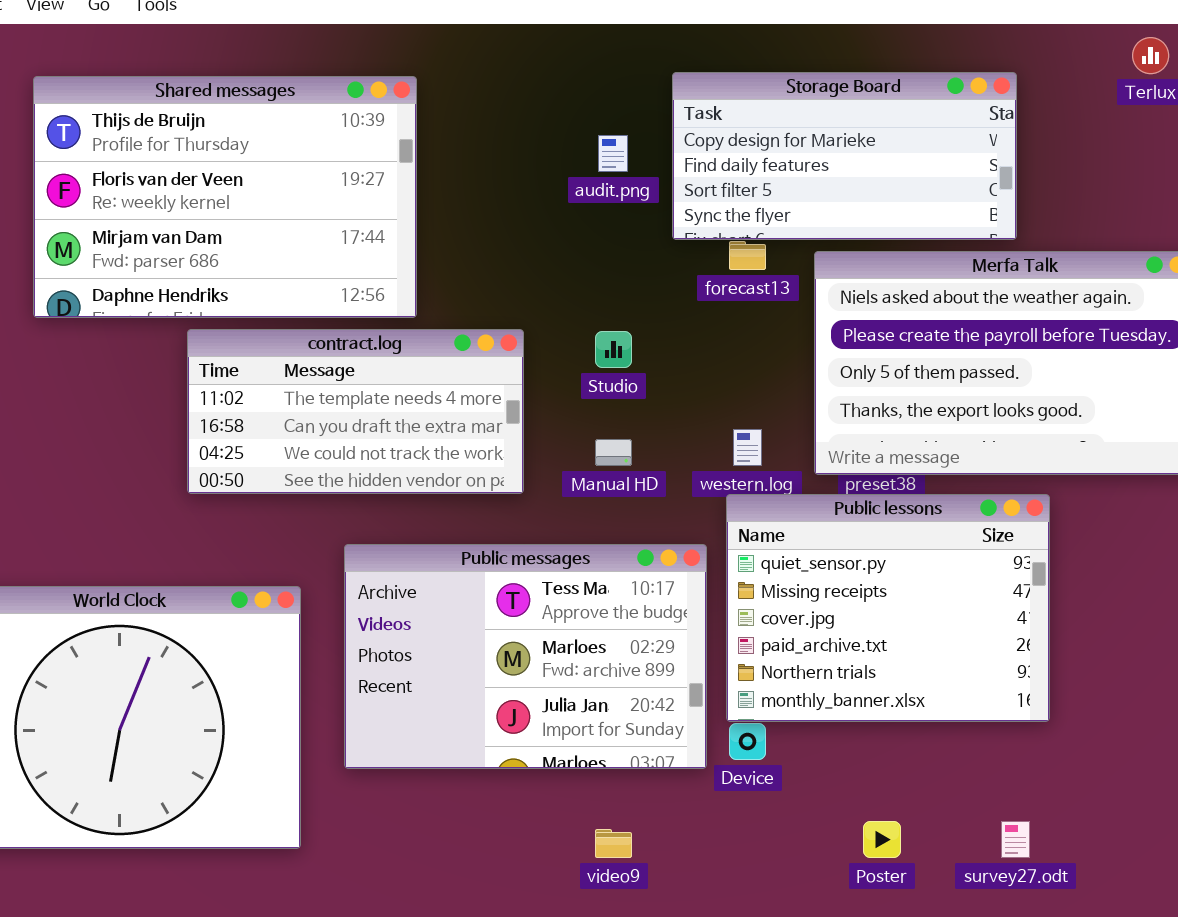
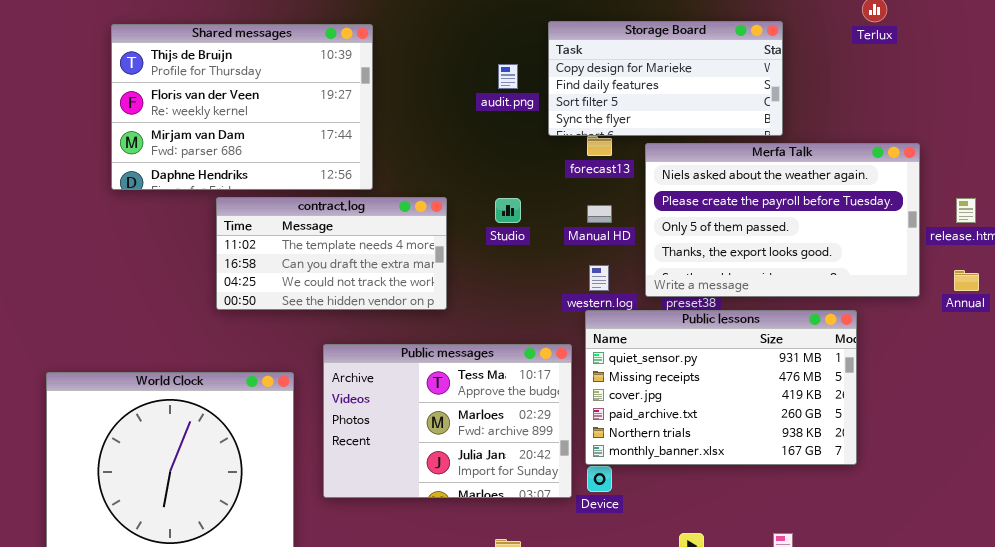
Manual HD: [595,439,632,466] -> [587,205,612,223], moved
Public lessons: [726,494,1050,722] -> [585,310,857,465], resized

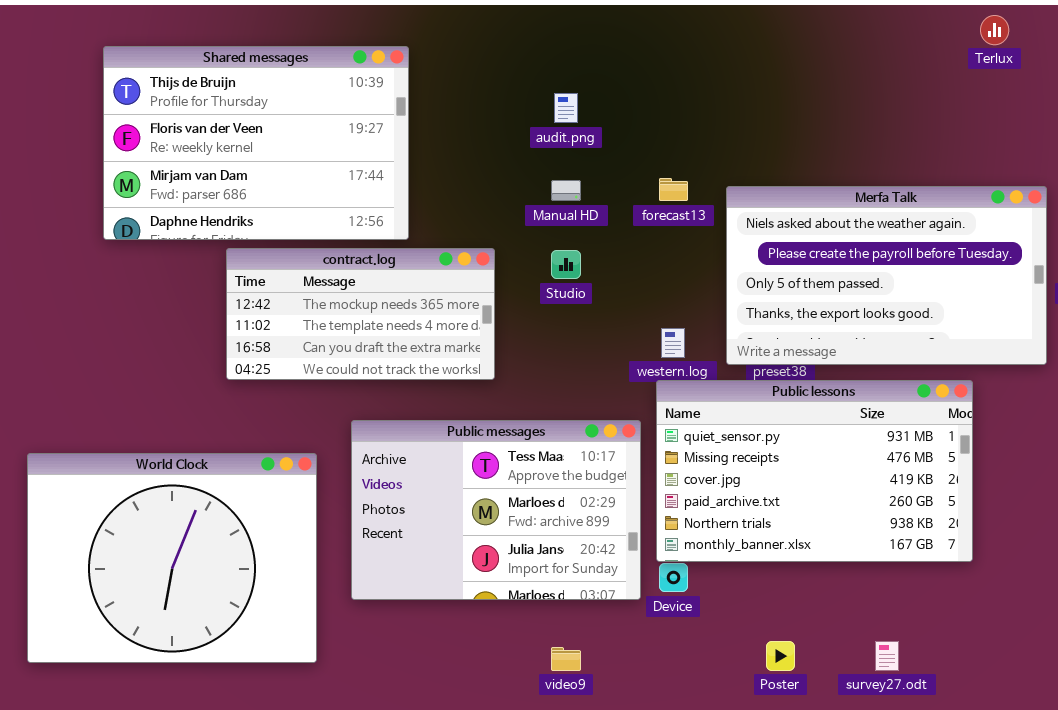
Storage Board: [548,21,783,136] -> none, closed
contract.log: [216,197,447,310] -> [226,248,495,380], scrolled up 1 row
Manual HD: [587,205,612,223] -> [551,180,581,201], moved

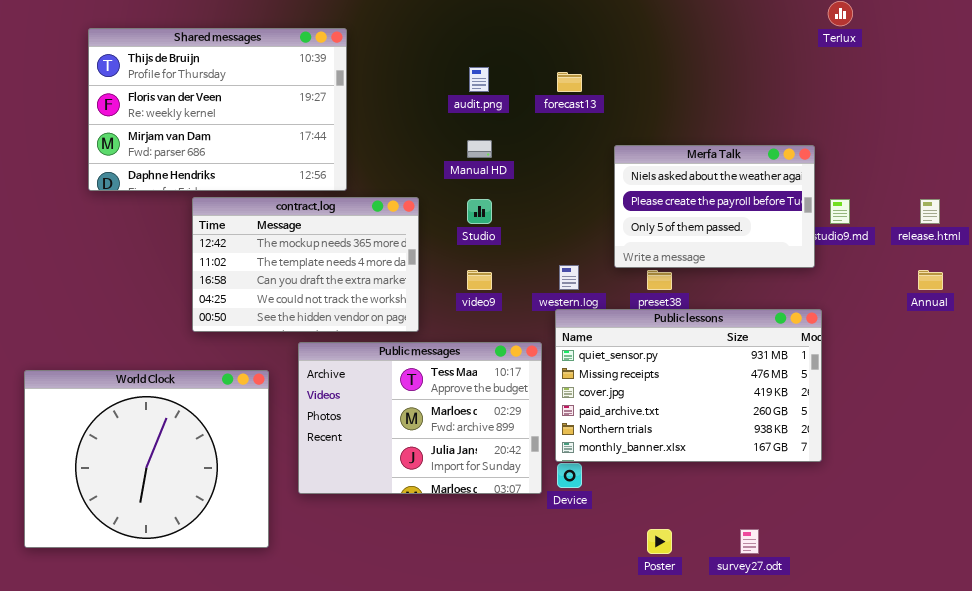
forecast13: [659,178,688,201] -> [557,72,582,92], moved
Merfa Talk: [726,186,1047,365] -> [614,145,815,268], resized
contract.log: [226,248,495,380] -> [192,197,419,332], resized
video9: [551,647,581,671] -> [467,270,492,290], moved

